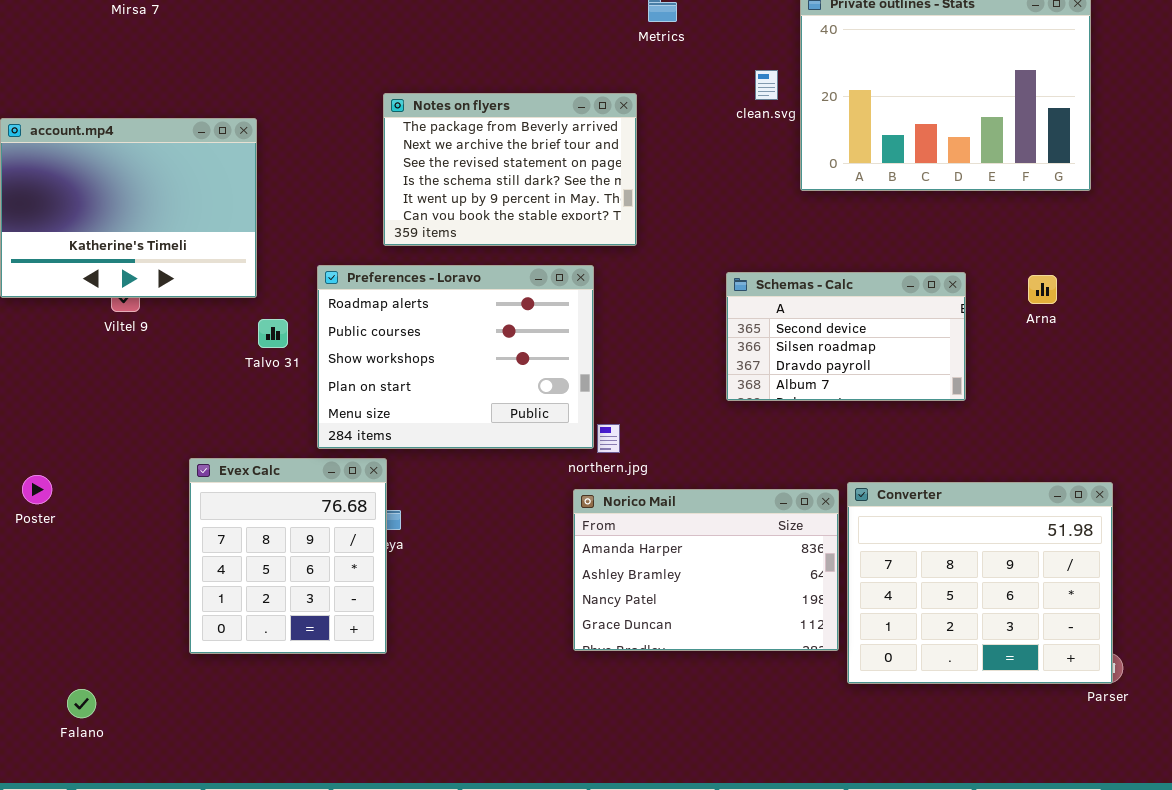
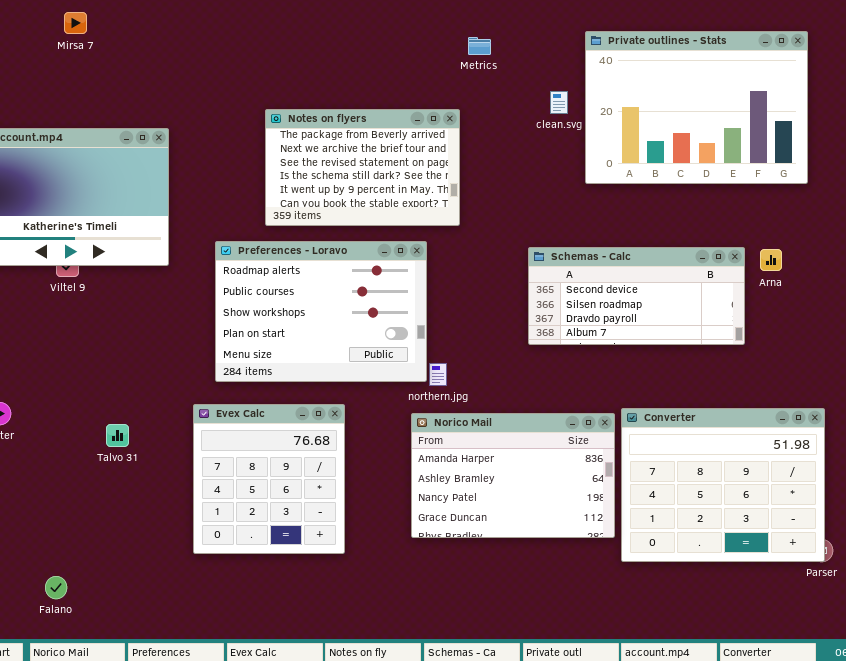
Schemas - Calc: [726,272,966,401] -> [528,247,745,345], resized
Talvo 31: [258,319,288,348] -> [106,424,129,447], moved
Evex Calc: [189,458,387,654] -> [193,404,345,554], moved
Falano: [67,689,96,718] -> [45,576,67,599], moved

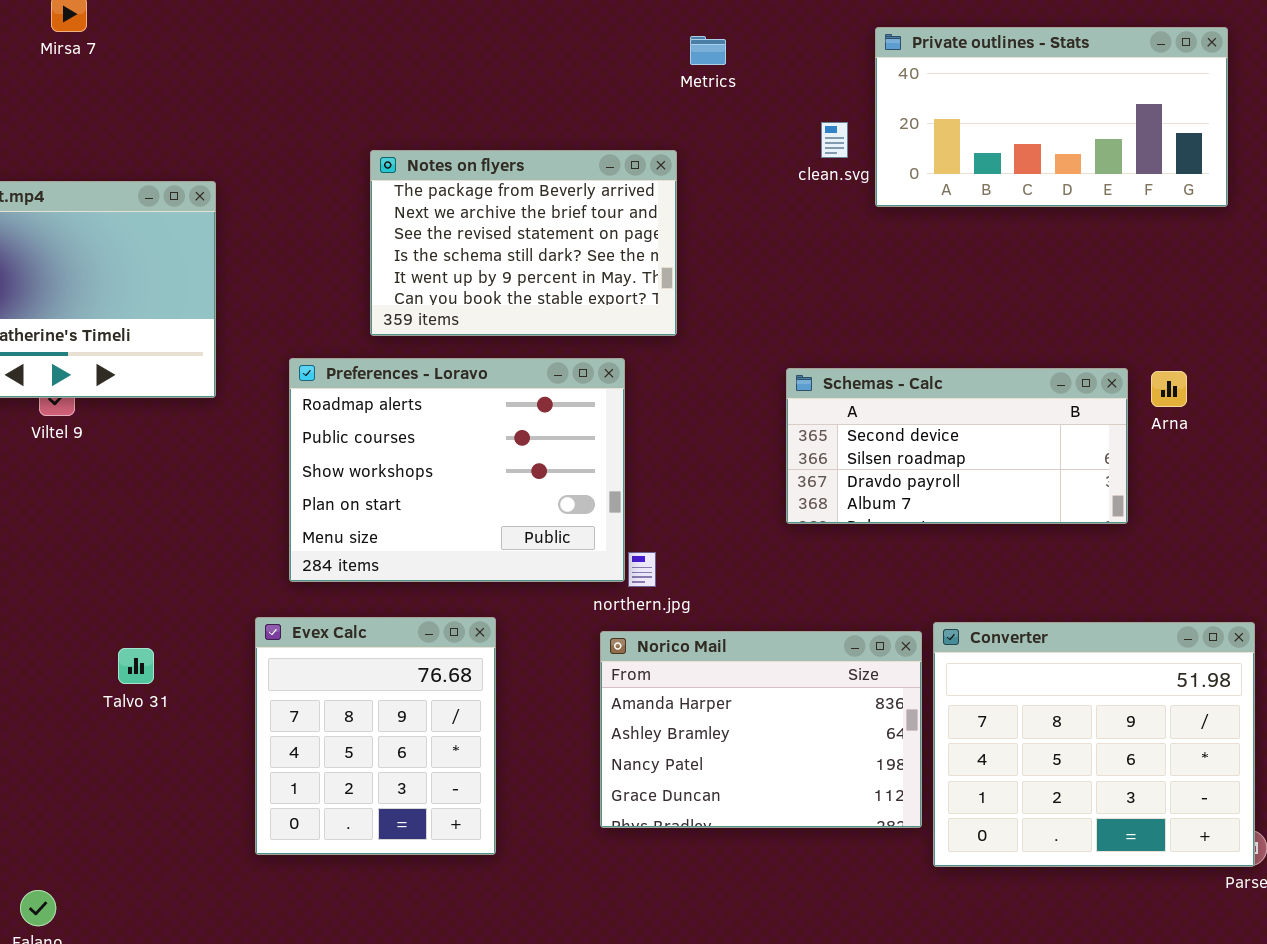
Private outlines - Stats: [585,31,808,184] -> [875,27,1228,207], resized

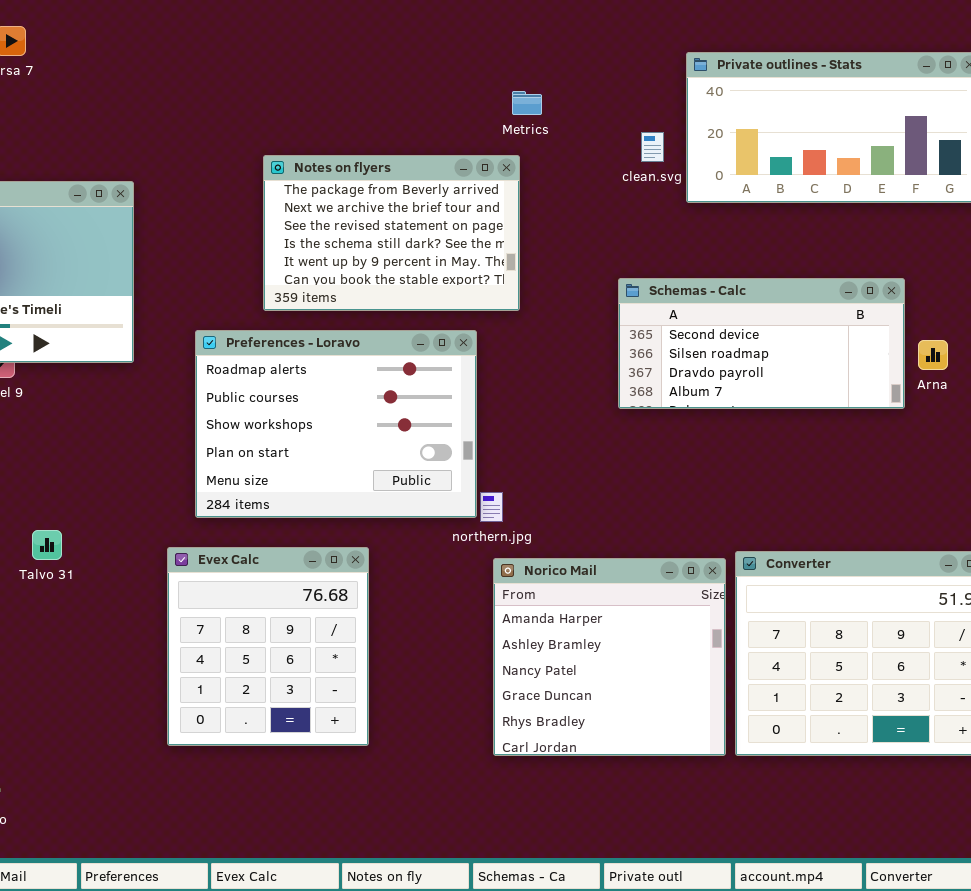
Metrics: [690,36,726,65] -> [512,91,542,115], moved
Schemas - Calc: [786,368,1128,524] -> [618,278,905,409], moved
Norico Mail: [600,631,922,828] -> [493,558,726,756], resized
Talvo 31: [118,648,154,684] -> [32,530,62,560], moved

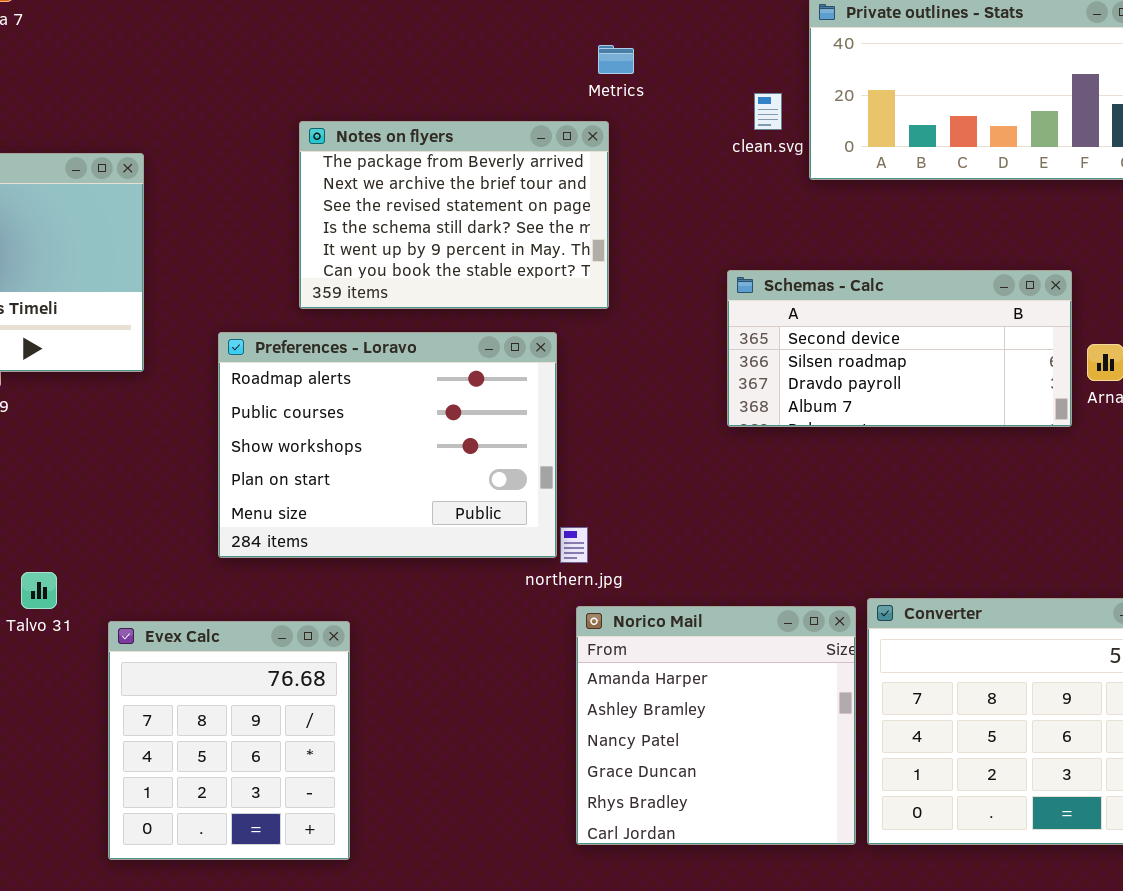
Evex Calc: [167,547,369,746] -> [108,621,350,860], moved

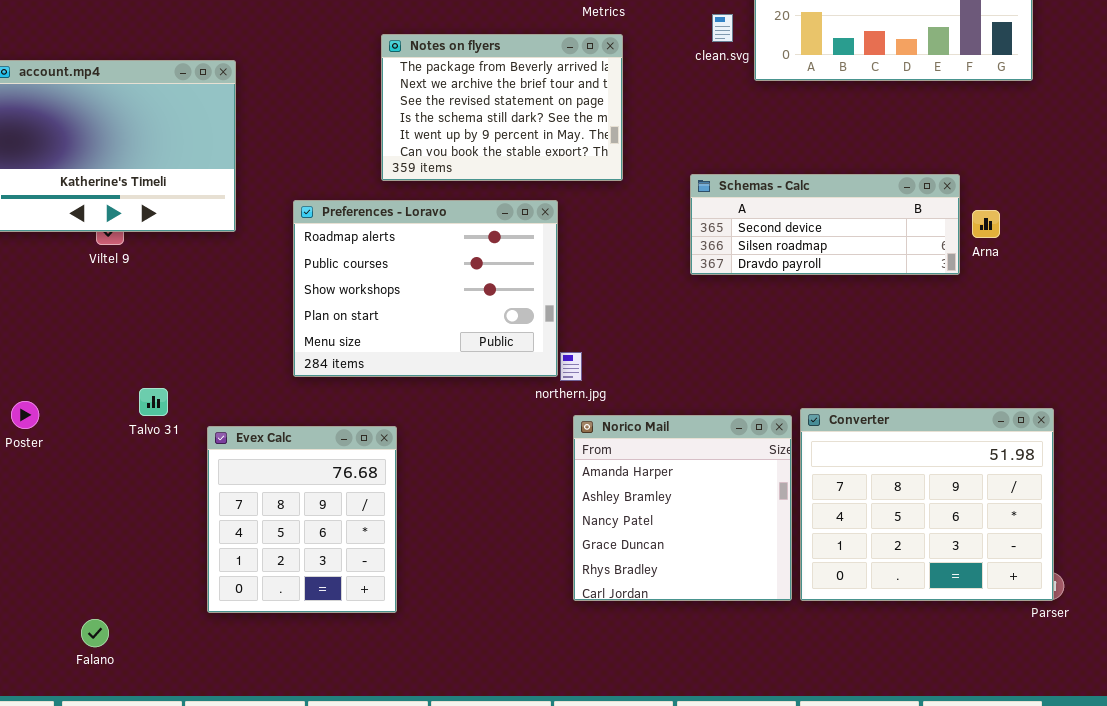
Notes on flyers: [299,121,609,309] -> [381,34,623,181], moved
Schemas - Calc: [727,270,1072,427] -> [690,174,960,275], resized

